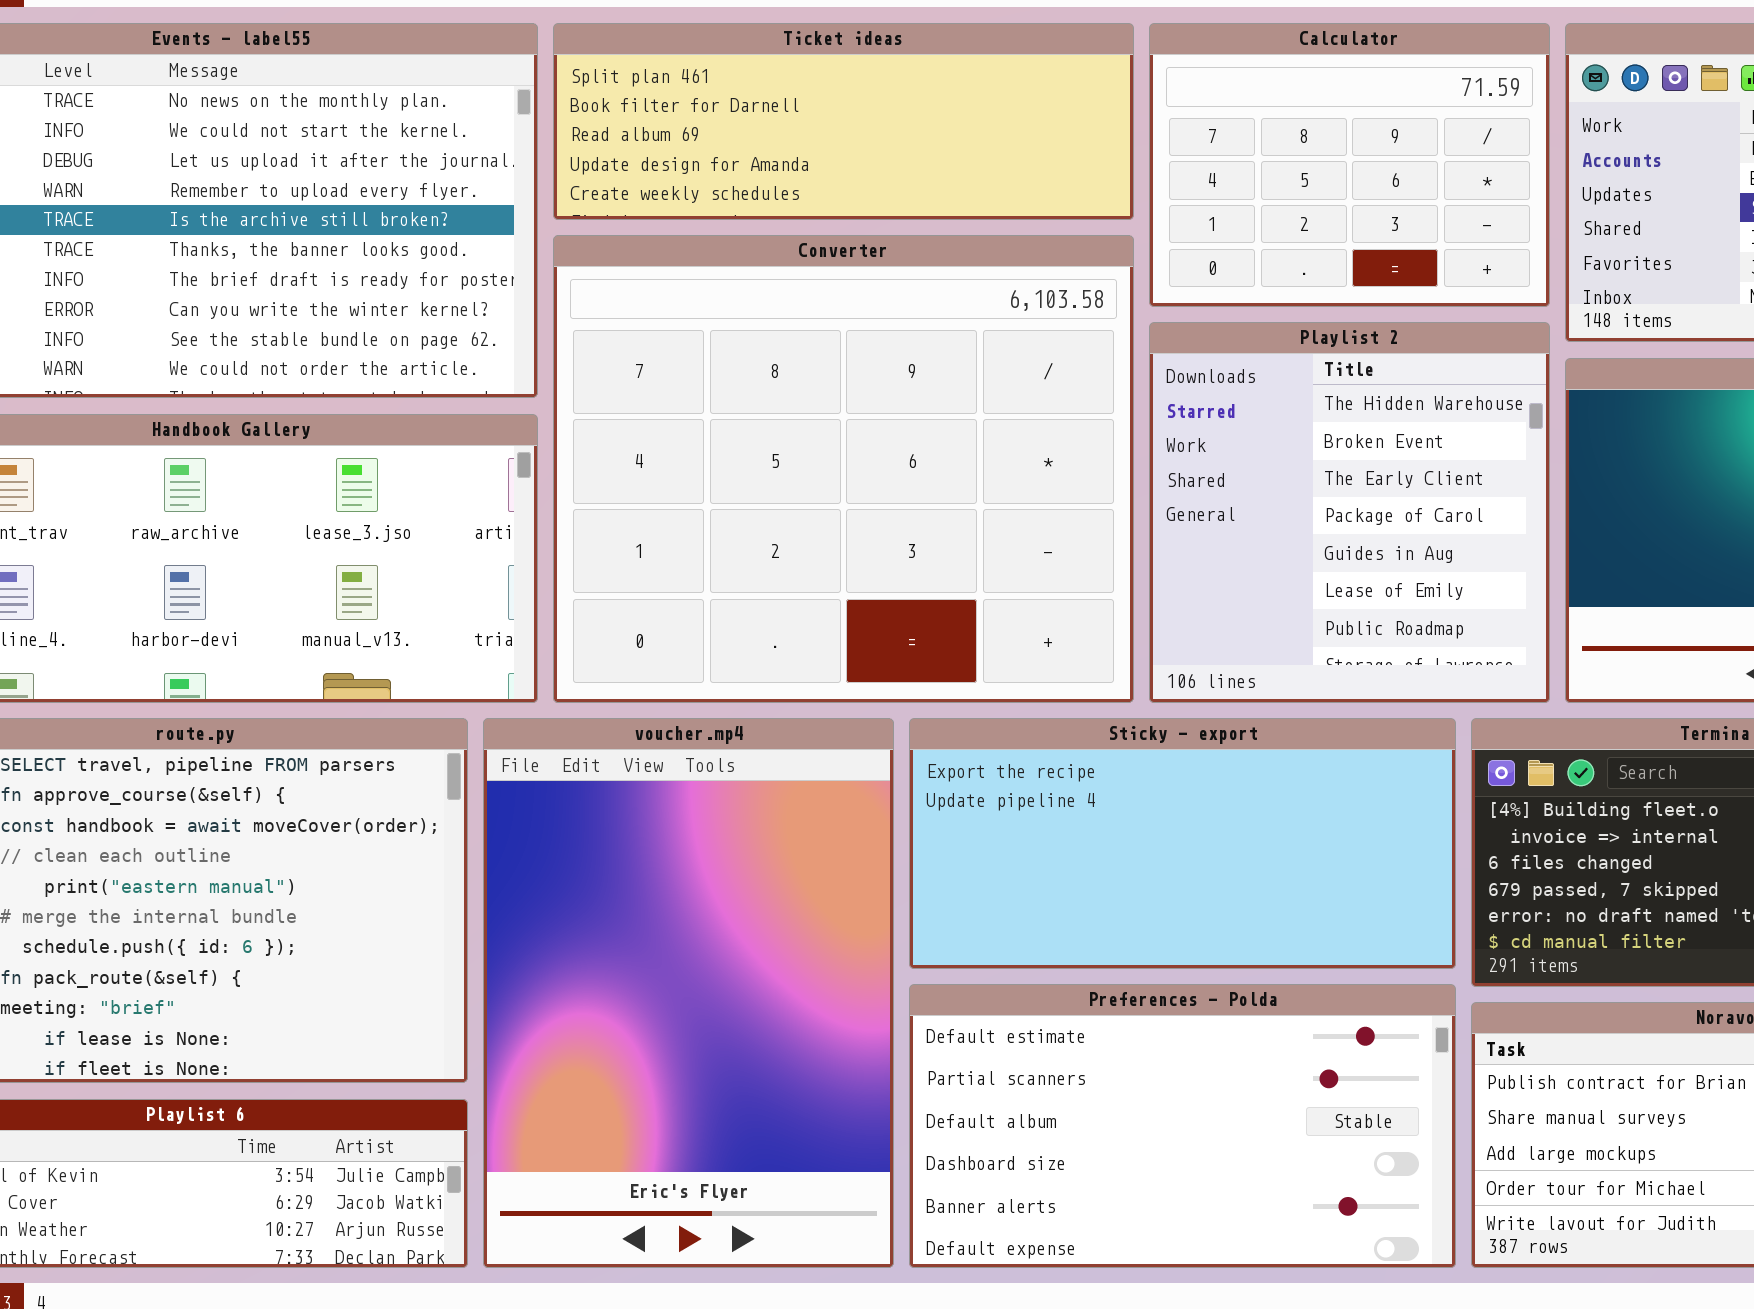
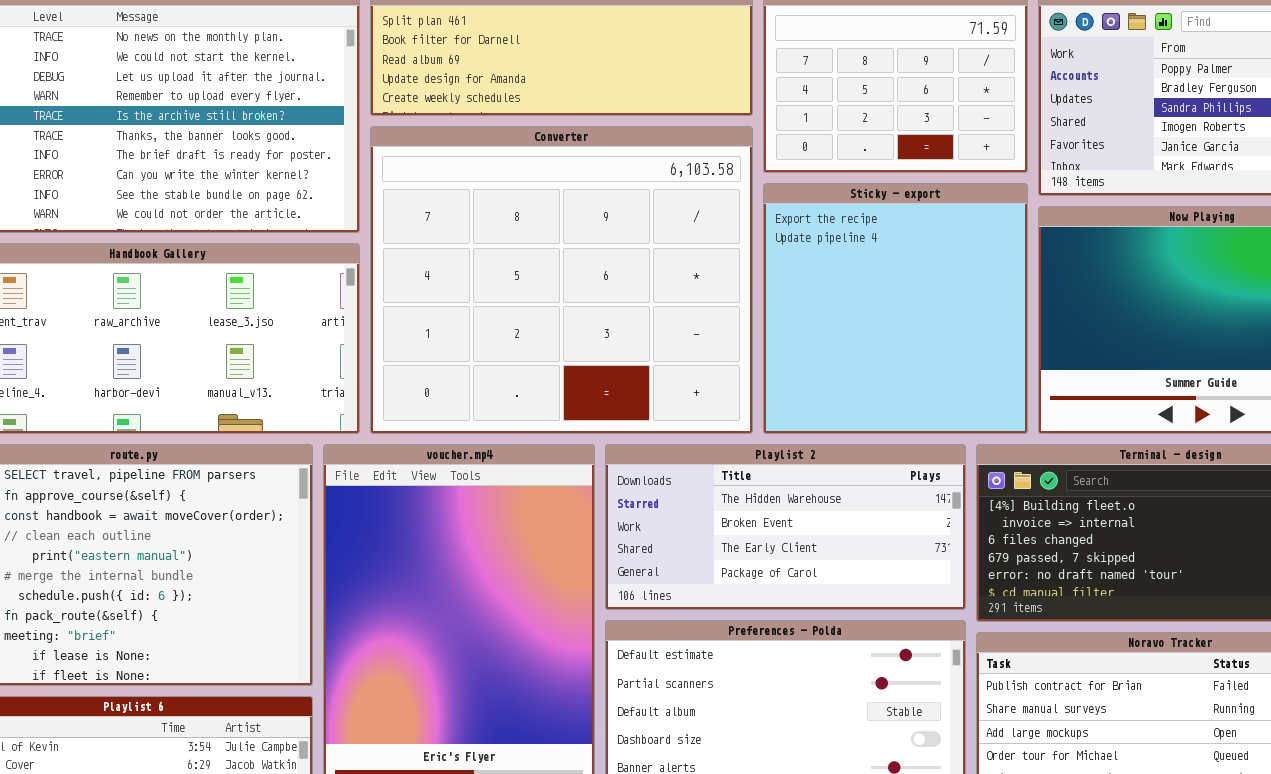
Playlist 2: [1149,322,1550,703] -> [605,444,966,610], moved, resized
Sticky - export: [909,718,1456,969] -> [763,183,1028,434], moved, resized

